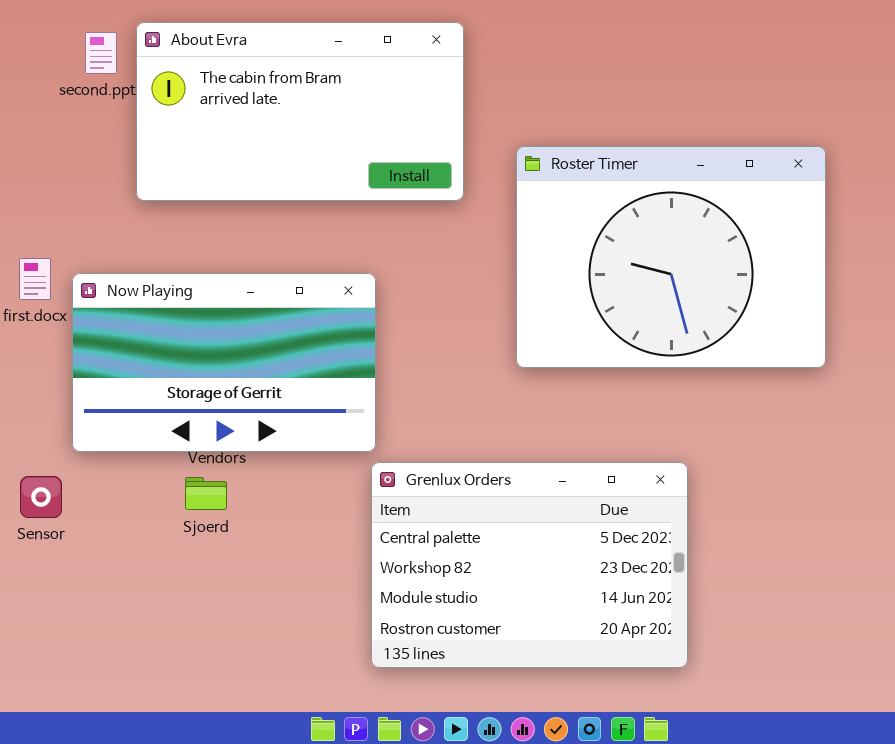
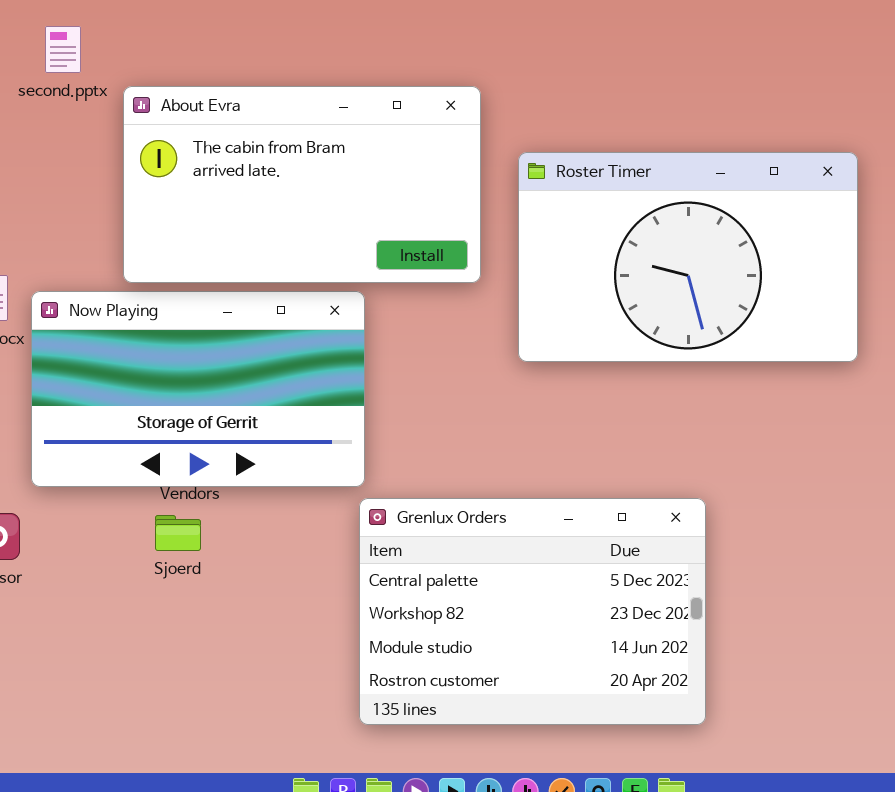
About Evra: [136,22,464,201] -> [123,86,481,283], moved
Roster Timer: [516,146,826,368] -> [518,152,858,362], resized

